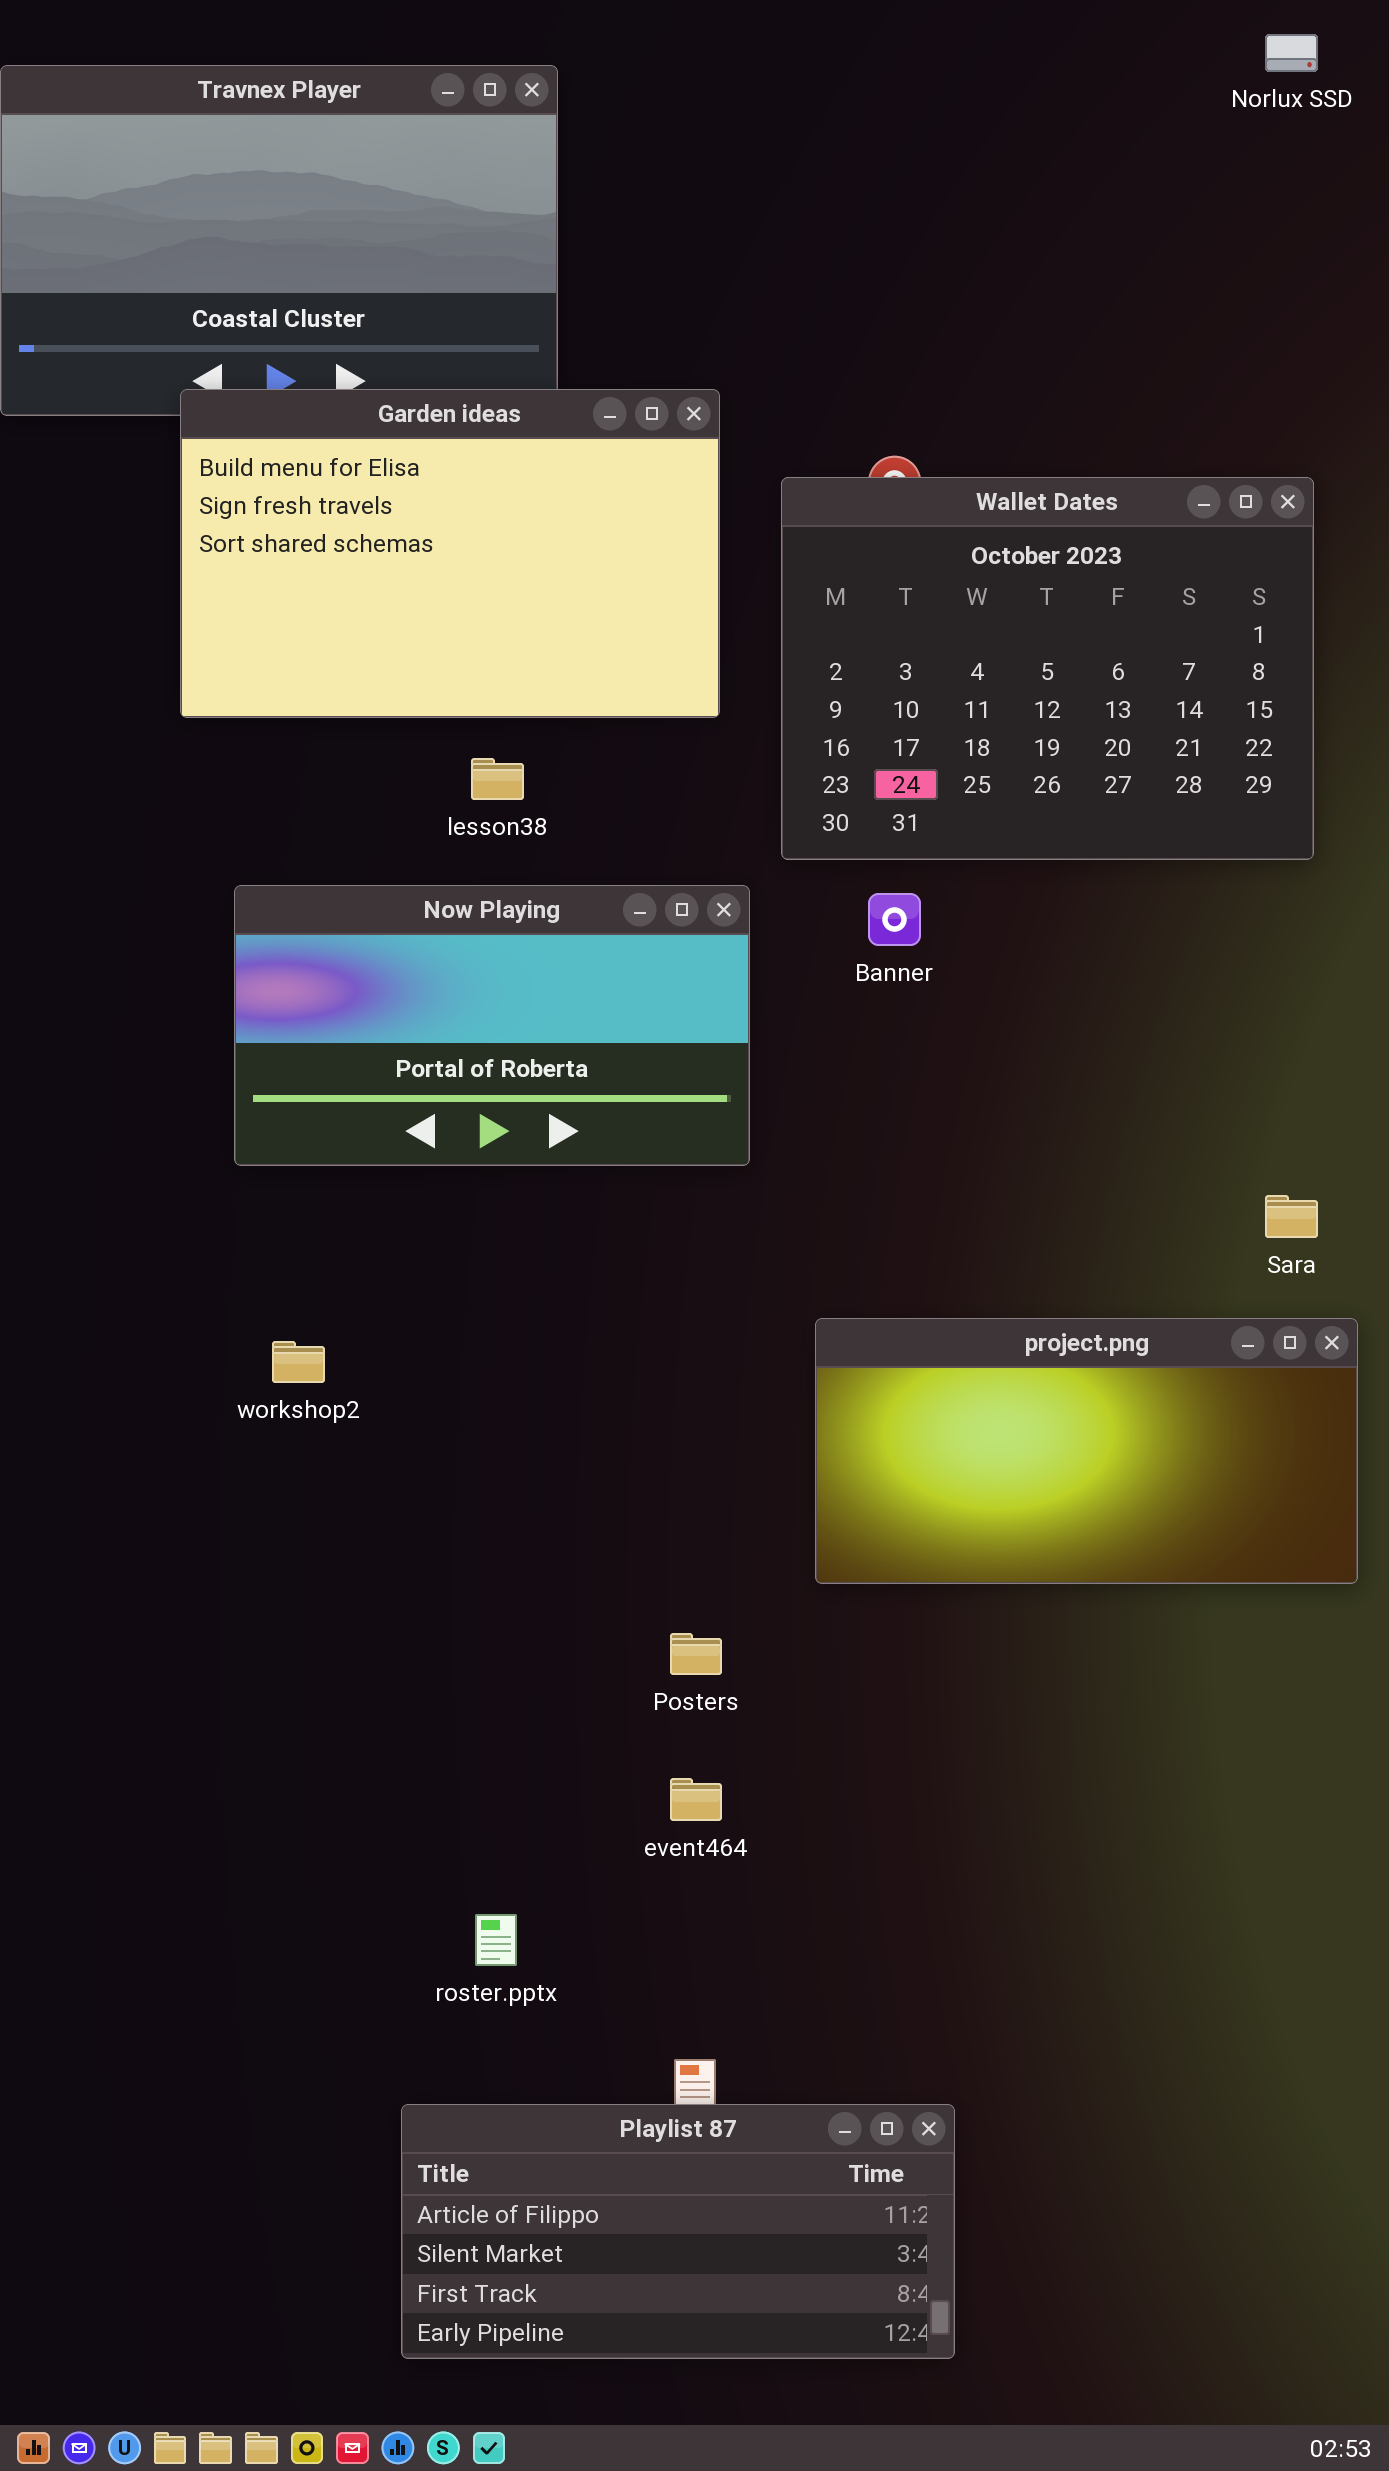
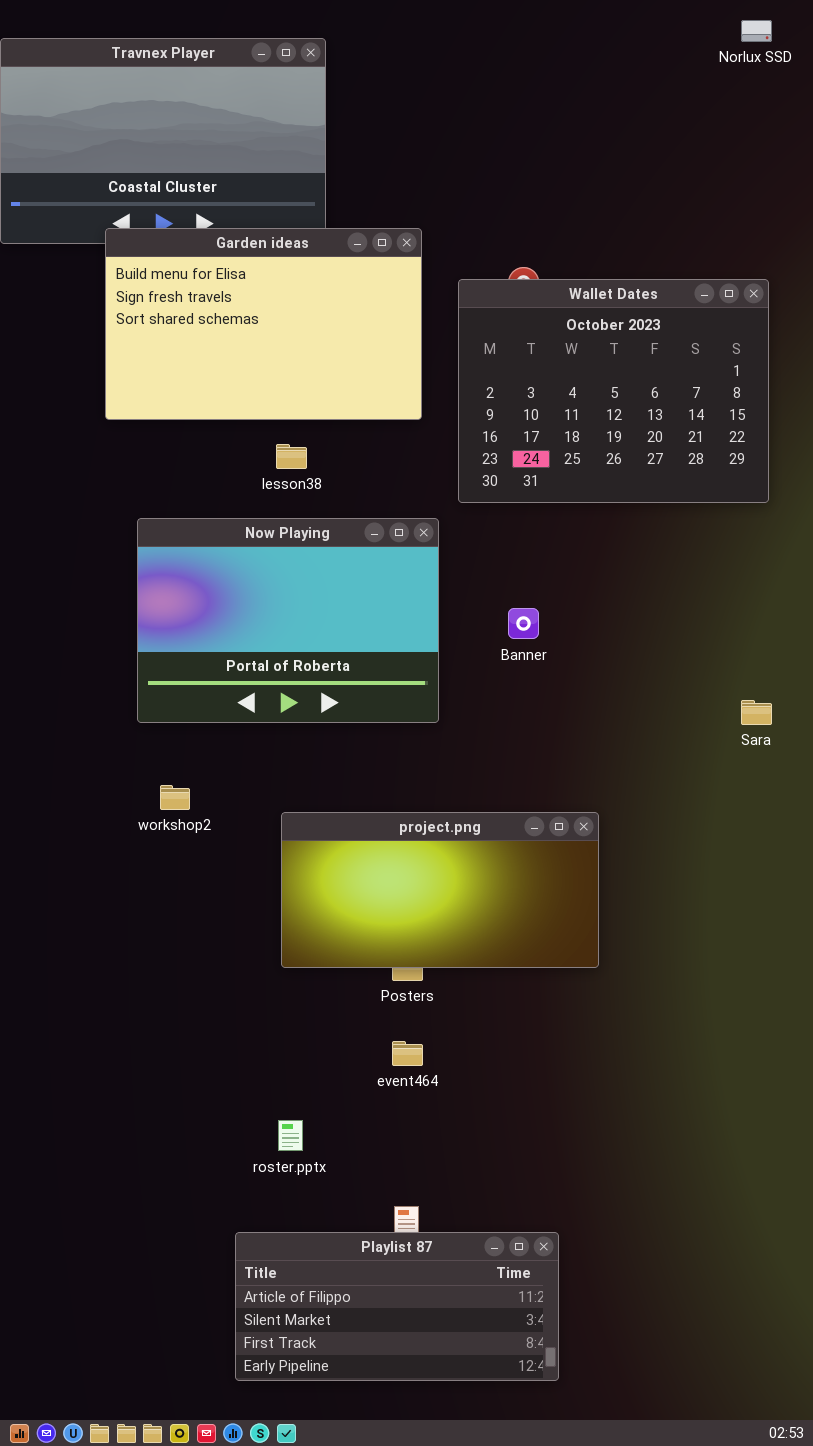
Now Playing: [234,885,750,1166] -> [137,518,439,723], resized
Banner: [868,893,921,946] -> [508,608,539,639], moved
project.png: [815,1318,1358,1584] -> [281,812,599,968], moved

